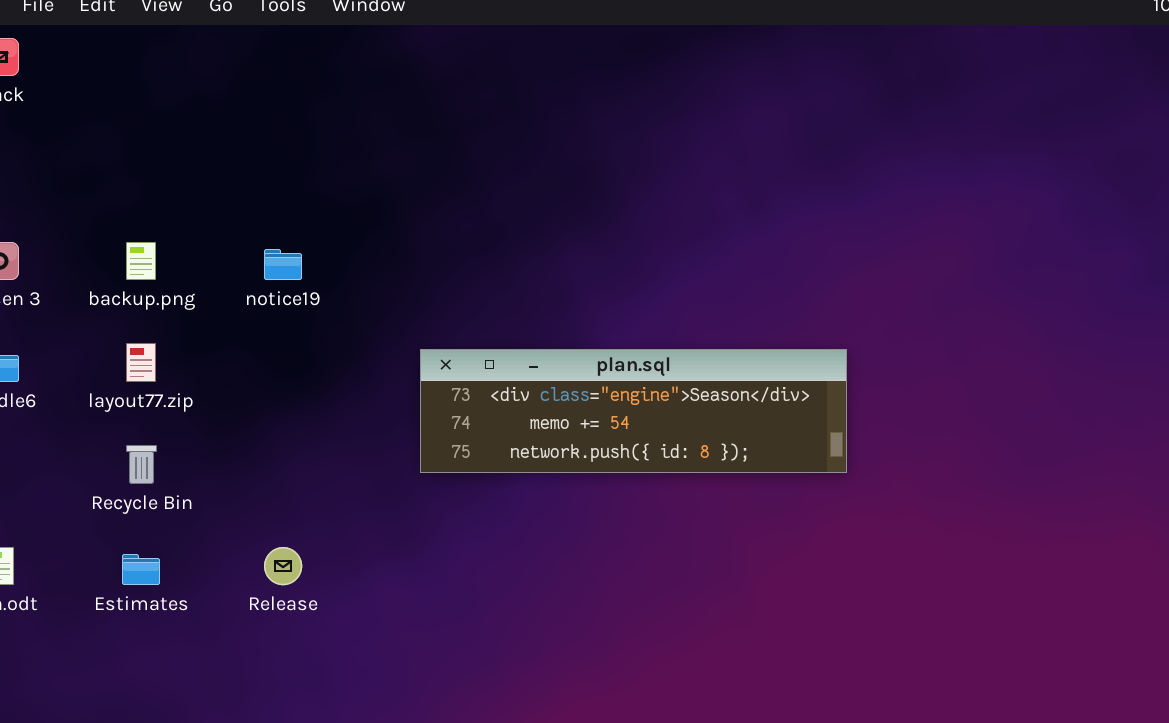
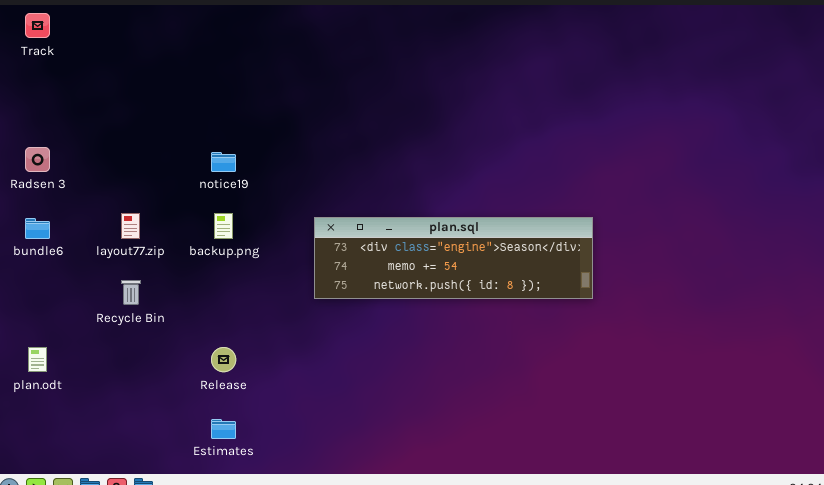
backup.png: [126,242,156,280] -> [214,213,233,239], moved
Estimates: [122,554,160,585] -> [211,419,236,439], moved

